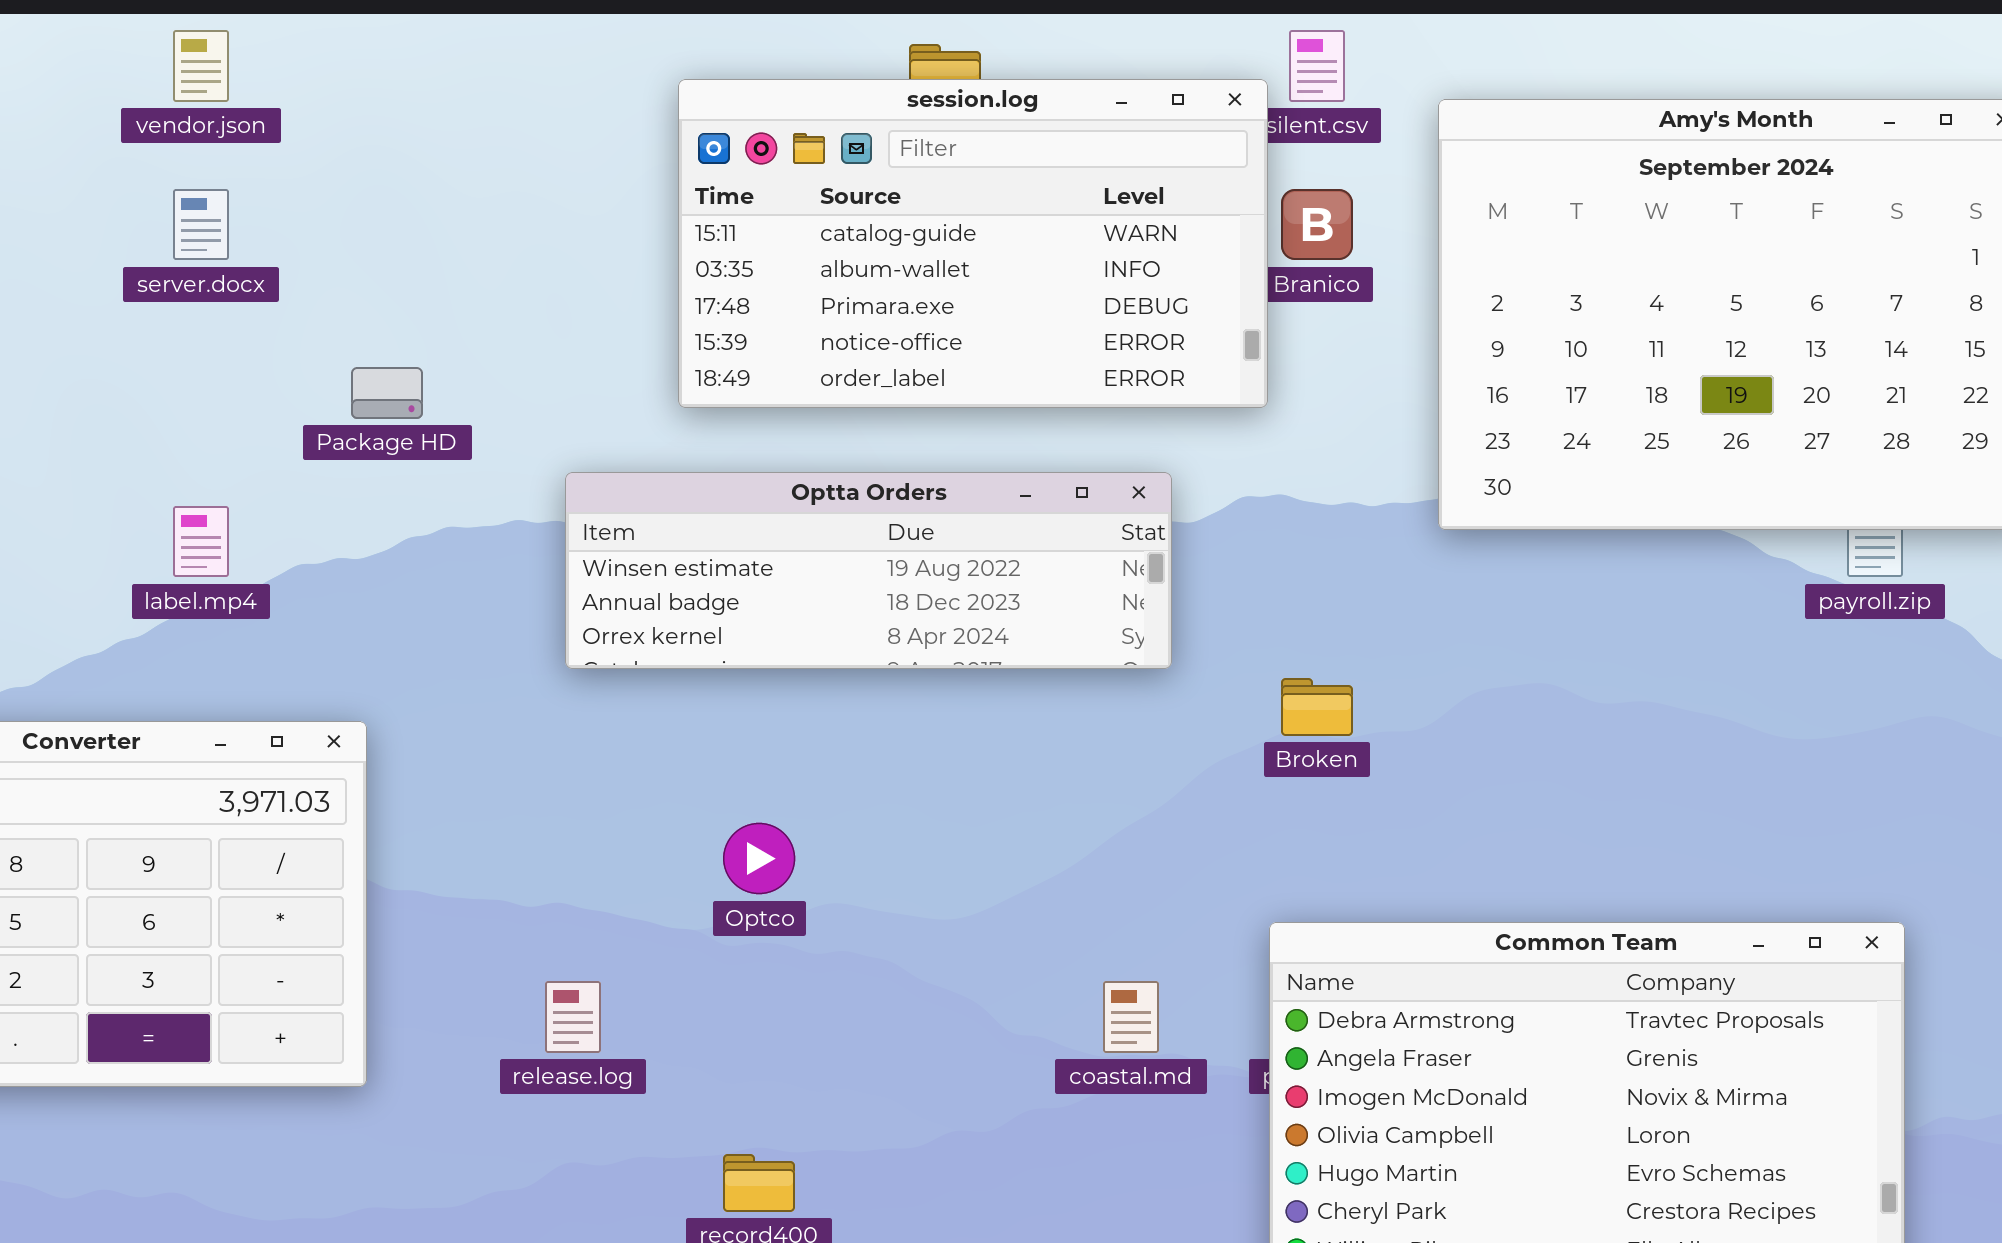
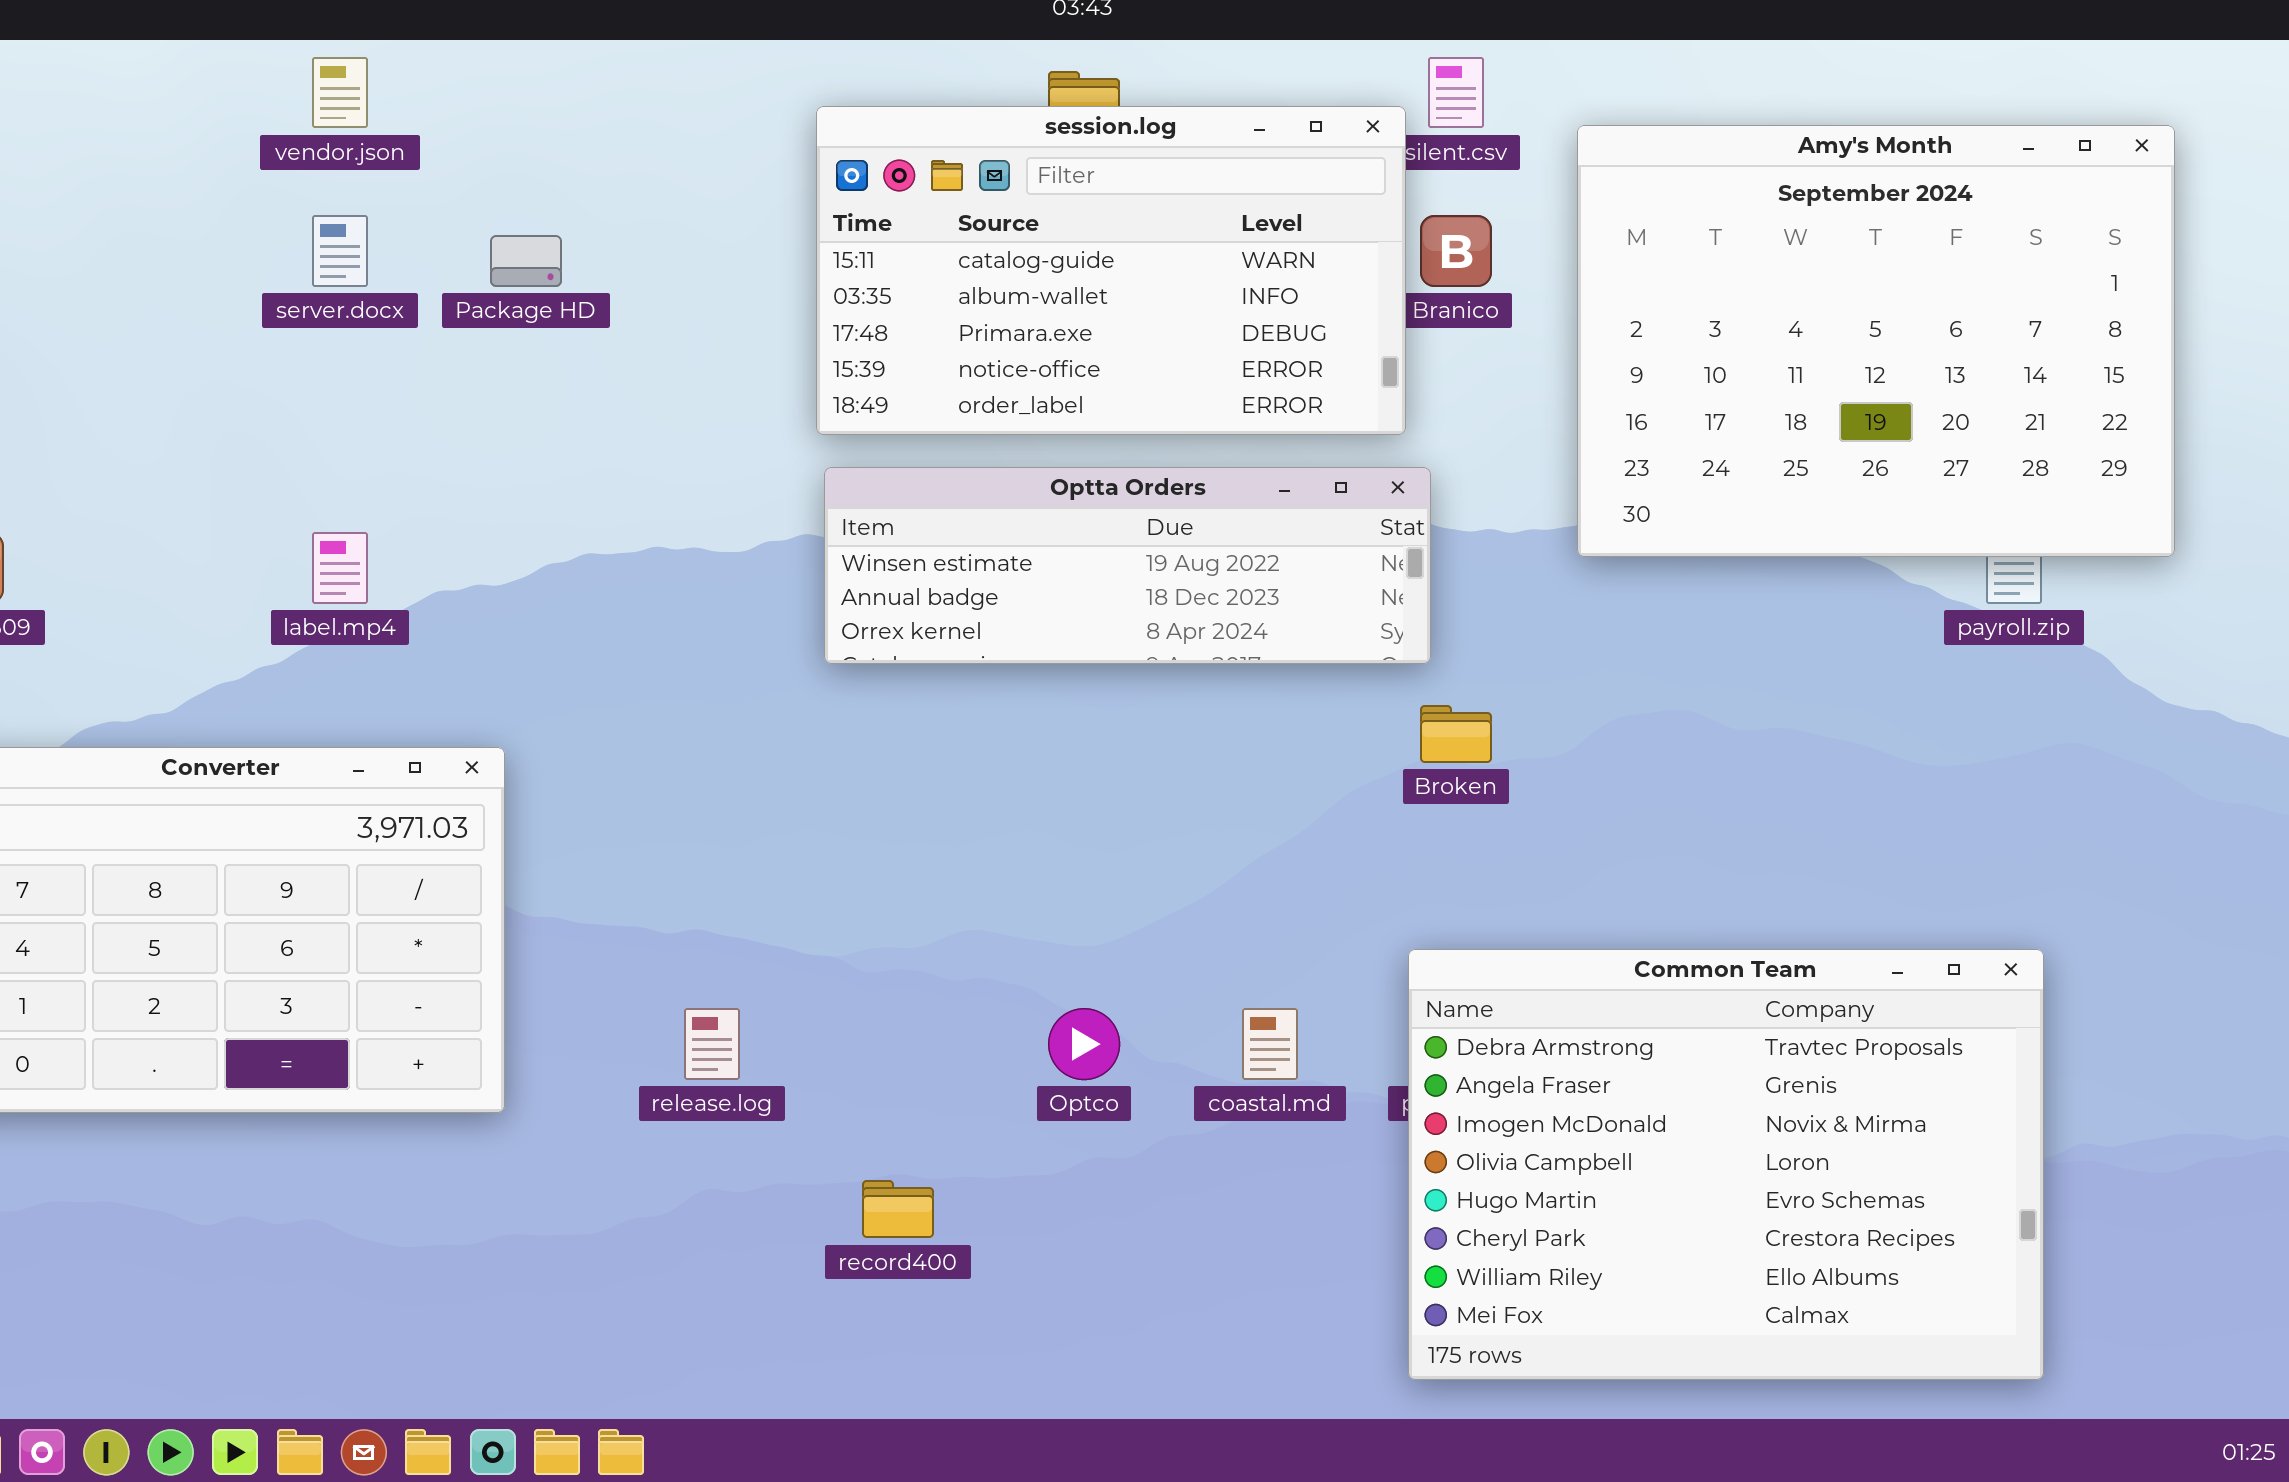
Package HD: [351,367,423,419] -> [490,235,562,287], moved
Optta Orders: [565,472,1172,669] -> [824,467,1431,664], moved
Optco: [723,823,795,894] -> [1048,1008,1120,1080], moved

